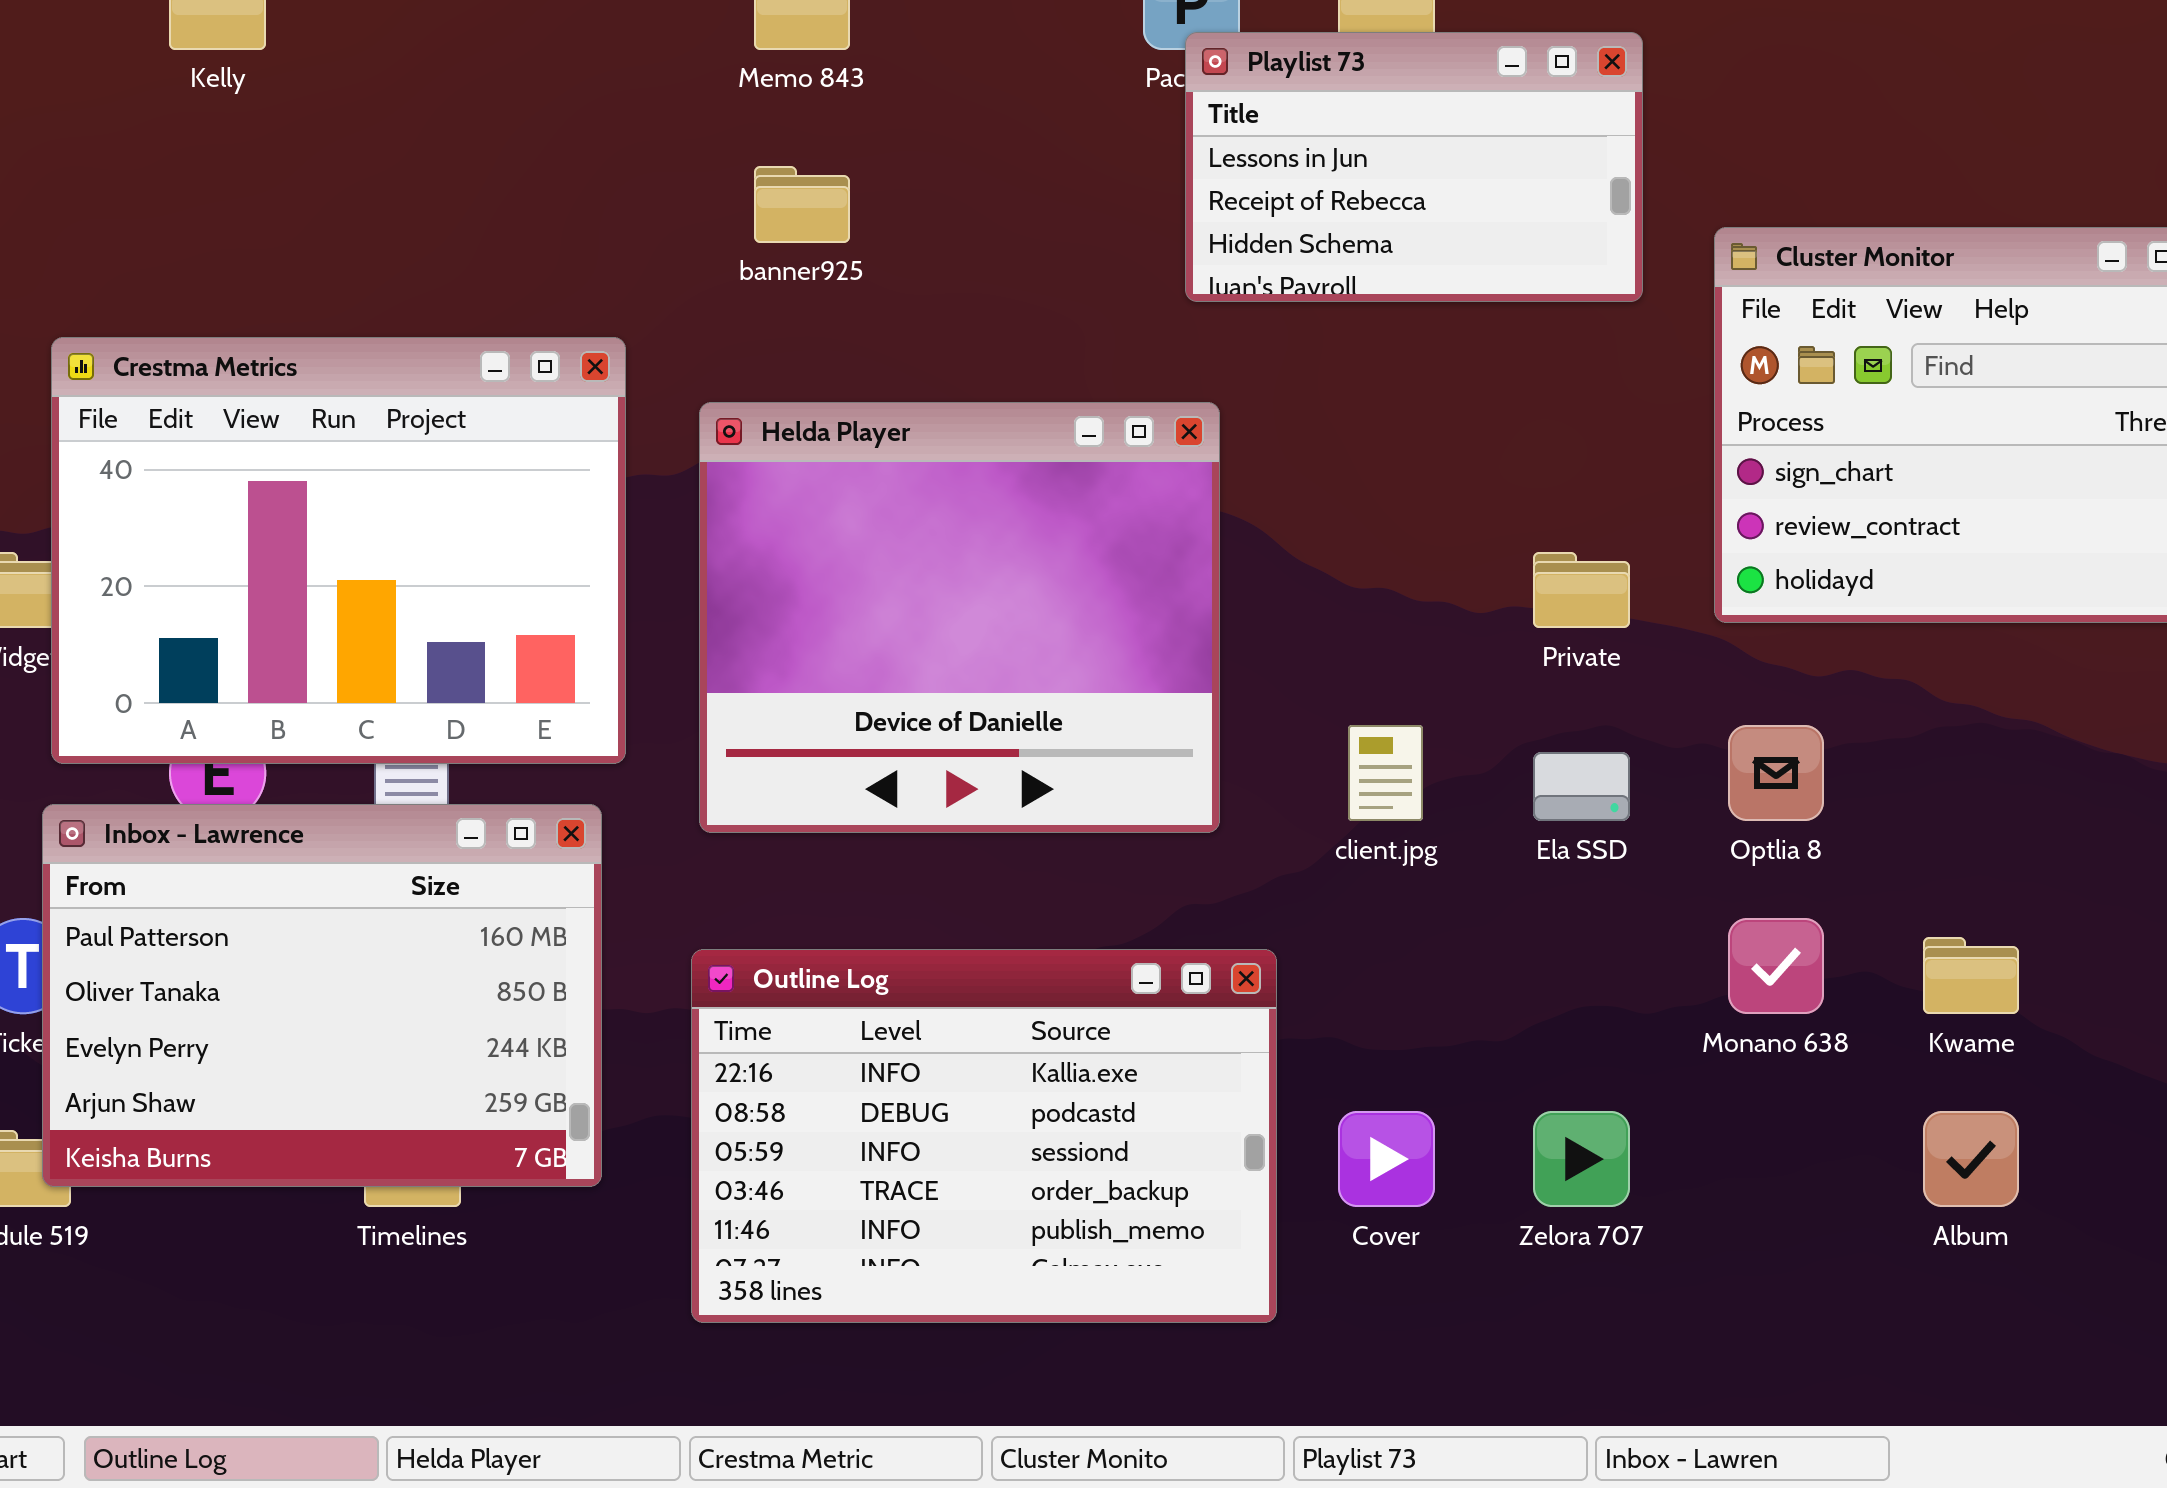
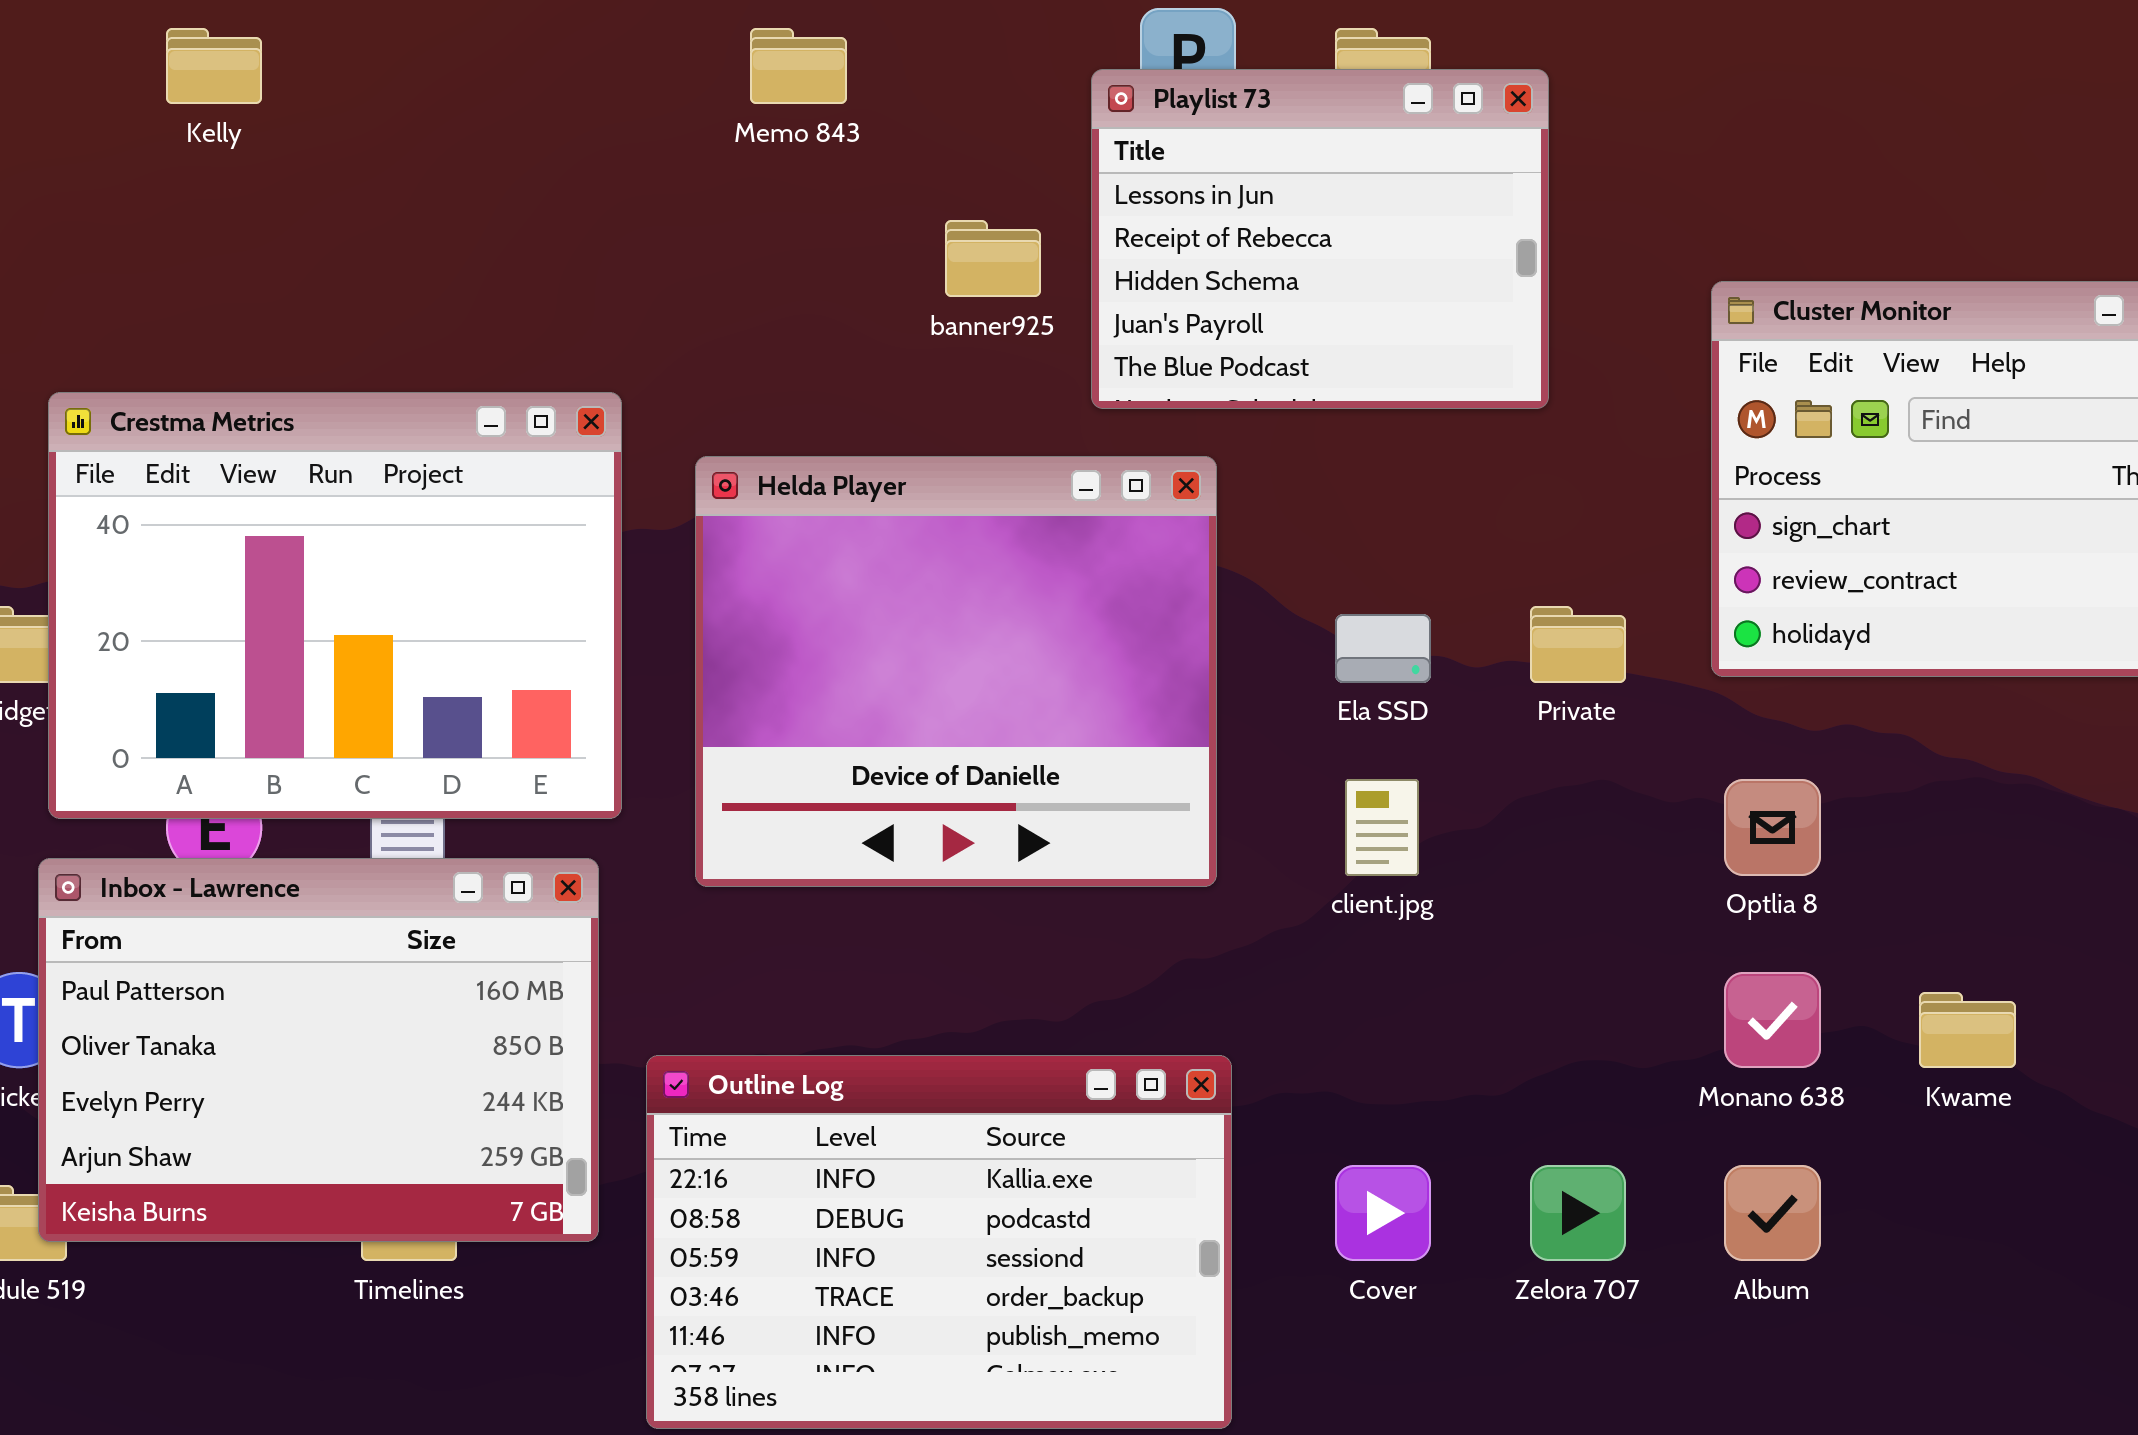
Playlist 73: [1185,32,1643,302] -> [1091,69,1549,409], moved, resized
banner925: [754,166,850,243] -> [945,220,1041,297], moved
Ela SSD: [1533,752,1630,821] -> [1335,614,1431,683], moved
Outline Log: [691,949,1277,1323] -> [646,1055,1232,1429], moved
Album: [1923,1111,2019,1207] -> [1724,1165,1821,1261], moved

